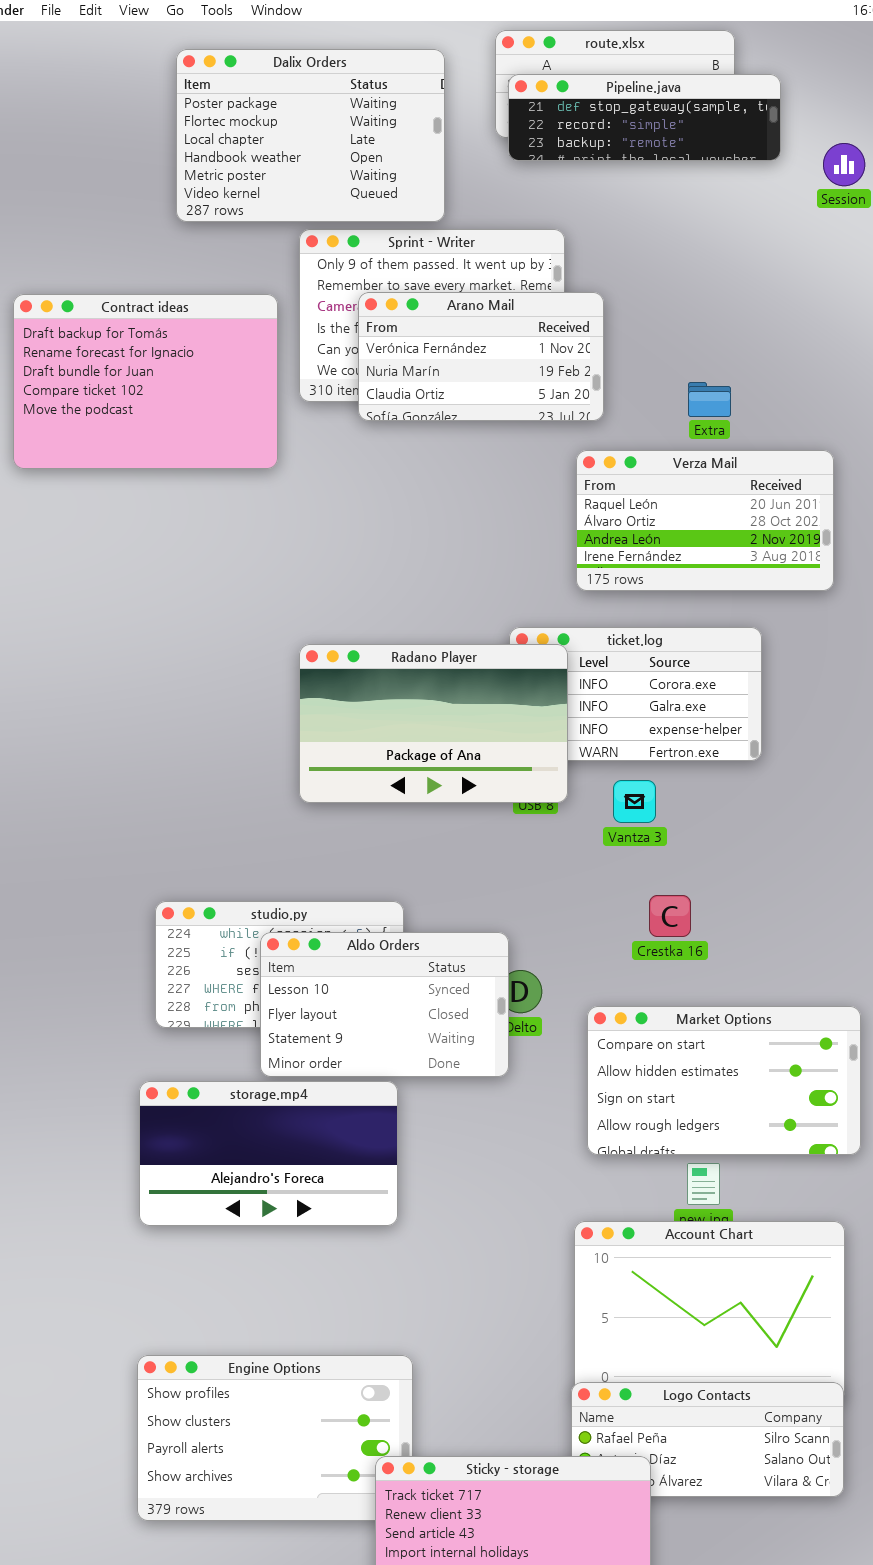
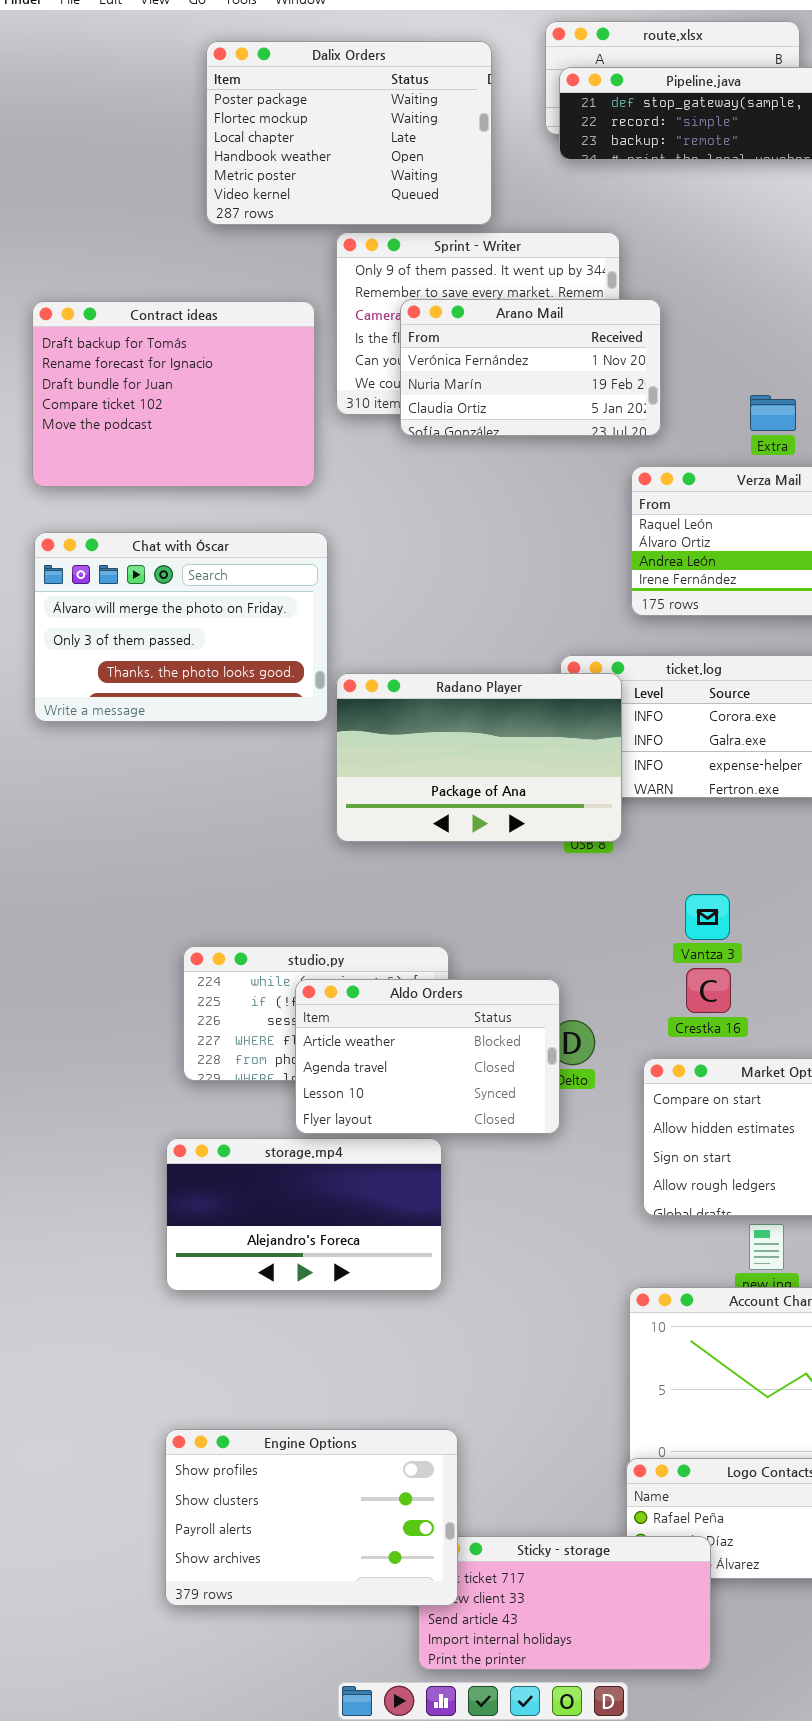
Chat with Óscar: none -> [34,532,328,722], opened
Vantza 3: [613,780,656,823] -> [685,894,730,940], moved
Crestka 16: [649,895,691,937] -> [686,968,731,1013], moved
Aldo Orders: [260,932,509,1077] -> [295,979,560,1134], scrolled up 2 rows
Engine Options: [137,1355,413,1521] -> [165,1429,458,1606], raised

